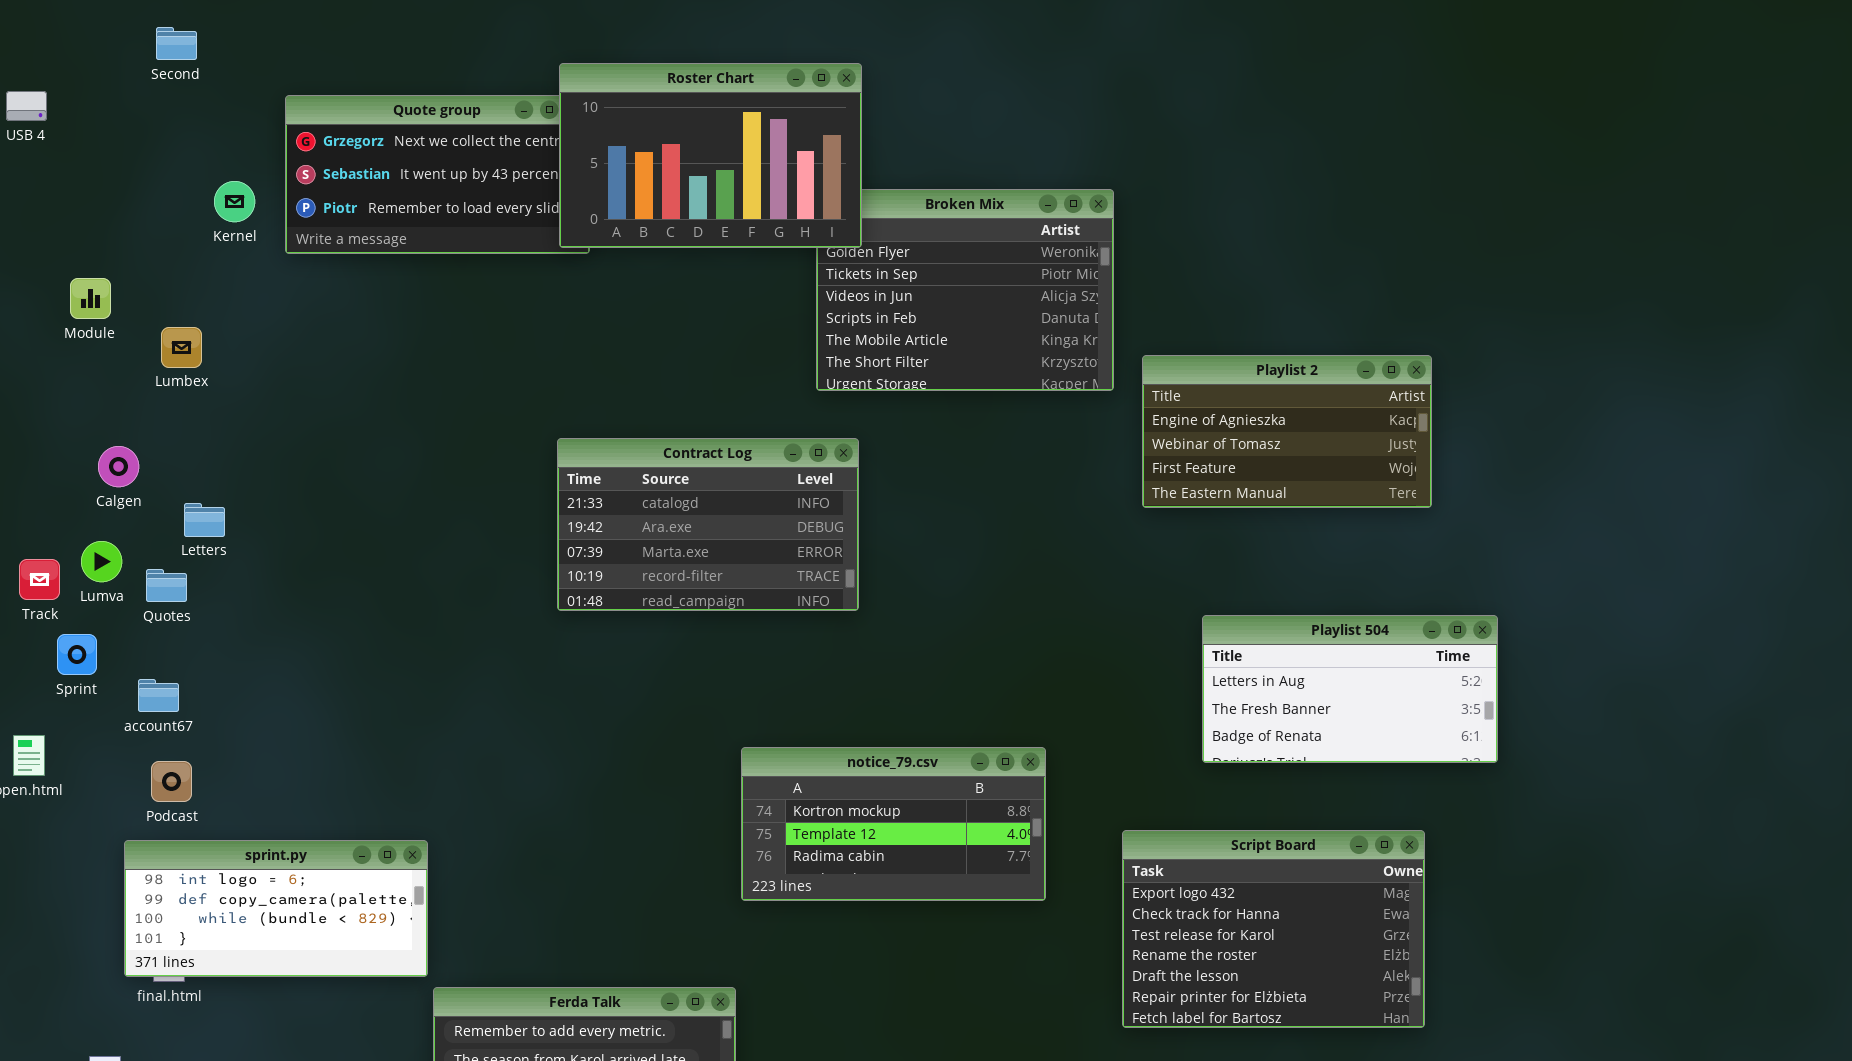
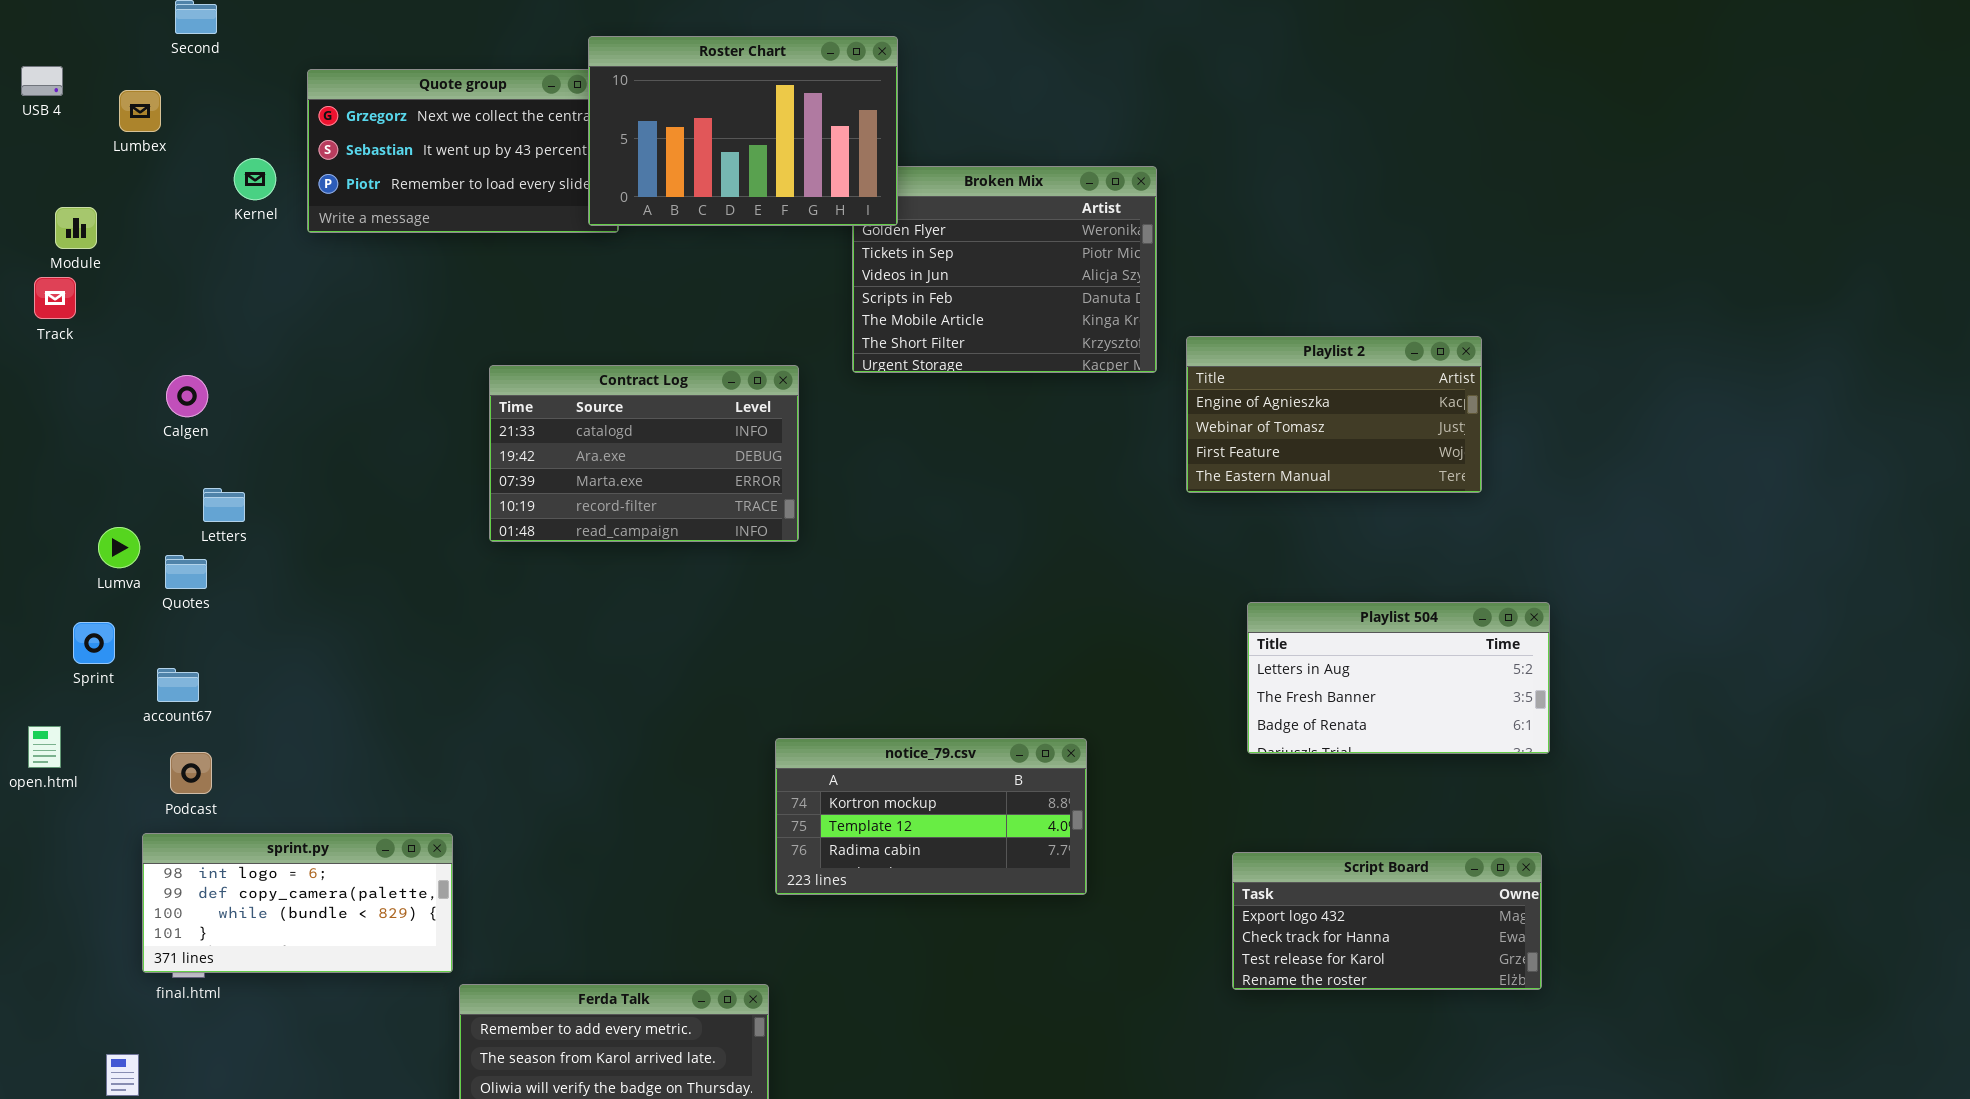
Module: [70,278,111,319] -> [55,207,97,249], moved
Lumbex: [161,327,202,368] -> [119,90,161,132], moved
Contract Log: [557,438,859,611] -> [489,365,799,542], moved
Calgen: [98,446,139,487] -> [166,375,208,417], moved
Track: [19,559,60,600] -> [34,277,76,319], moved
Script Board: [1122,830,1425,1028] -> [1232,852,1542,990], moved, resized

